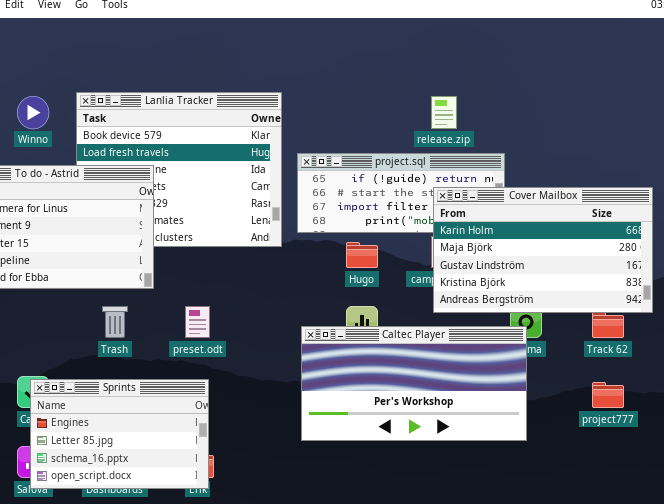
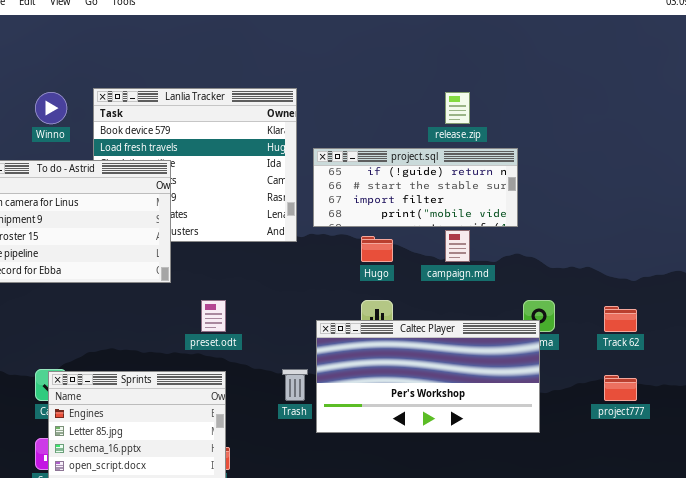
Cover Mailbox: [433,187,653,313] -> none, closed
Trash: [102,306,128,338] -> [282,369,308,401], moved

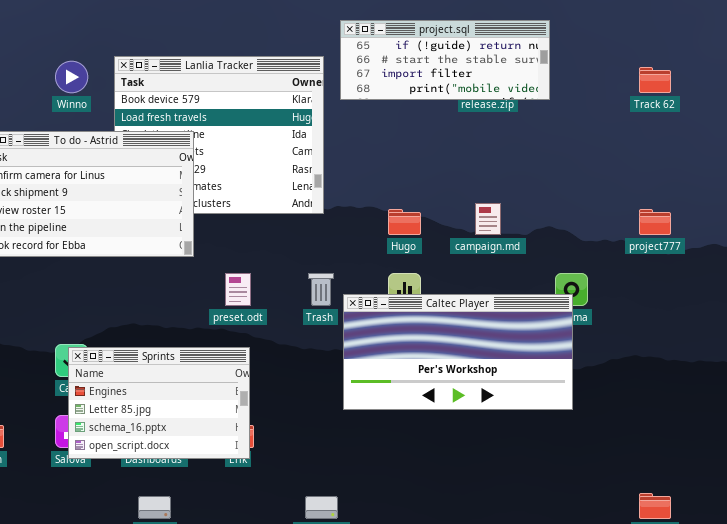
project.sql: [313,148,518,227] -> [340,20,550,100], moved
Track 62: [604,306,637,332] -> [639,67,671,93], moved
Trash: [282,369,308,401] -> [308,273,334,306], moved
project777: [604,375,637,401] -> [639,209,671,235], moved

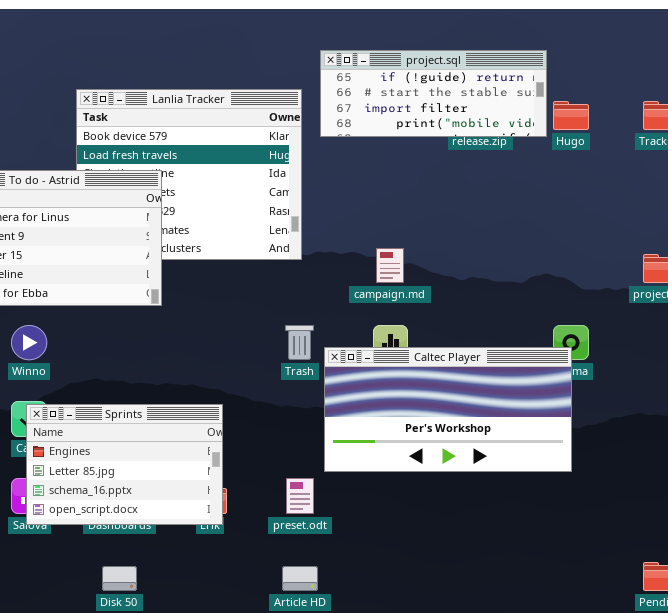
Winno: [55,61,88,93] -> [11,325,47,360], moved
campaign.md: [475,203,501,235] -> [376,248,404,283], moved
Hugo: [388,209,421,235] -> [553,101,589,130], moved
preset.odt: [225,273,251,306] -> [286,478,314,514], moved

